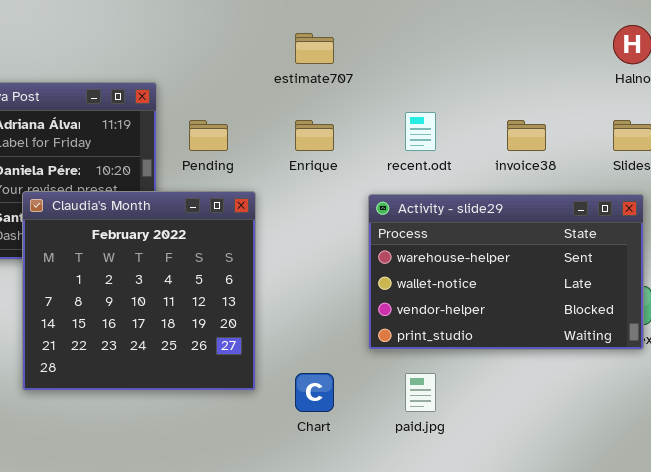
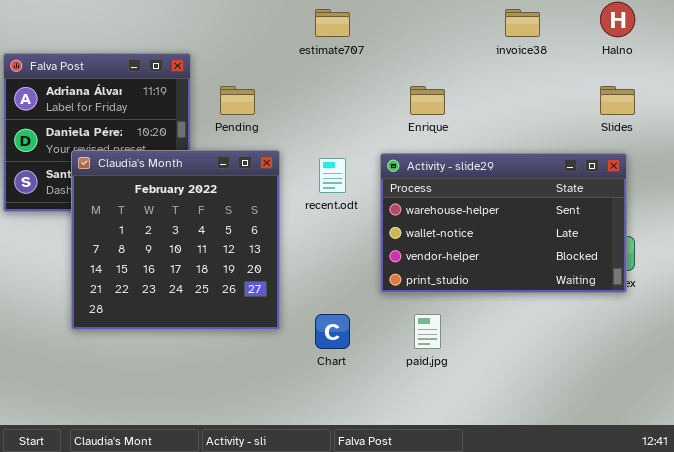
recent.odt: [405,112,436,151] -> [319,158,346,193], moved
Enrique: [295,120,334,151] -> [410,86,445,115], moved
invoice38: [507,120,546,151] -> [505,9,540,37], moved

